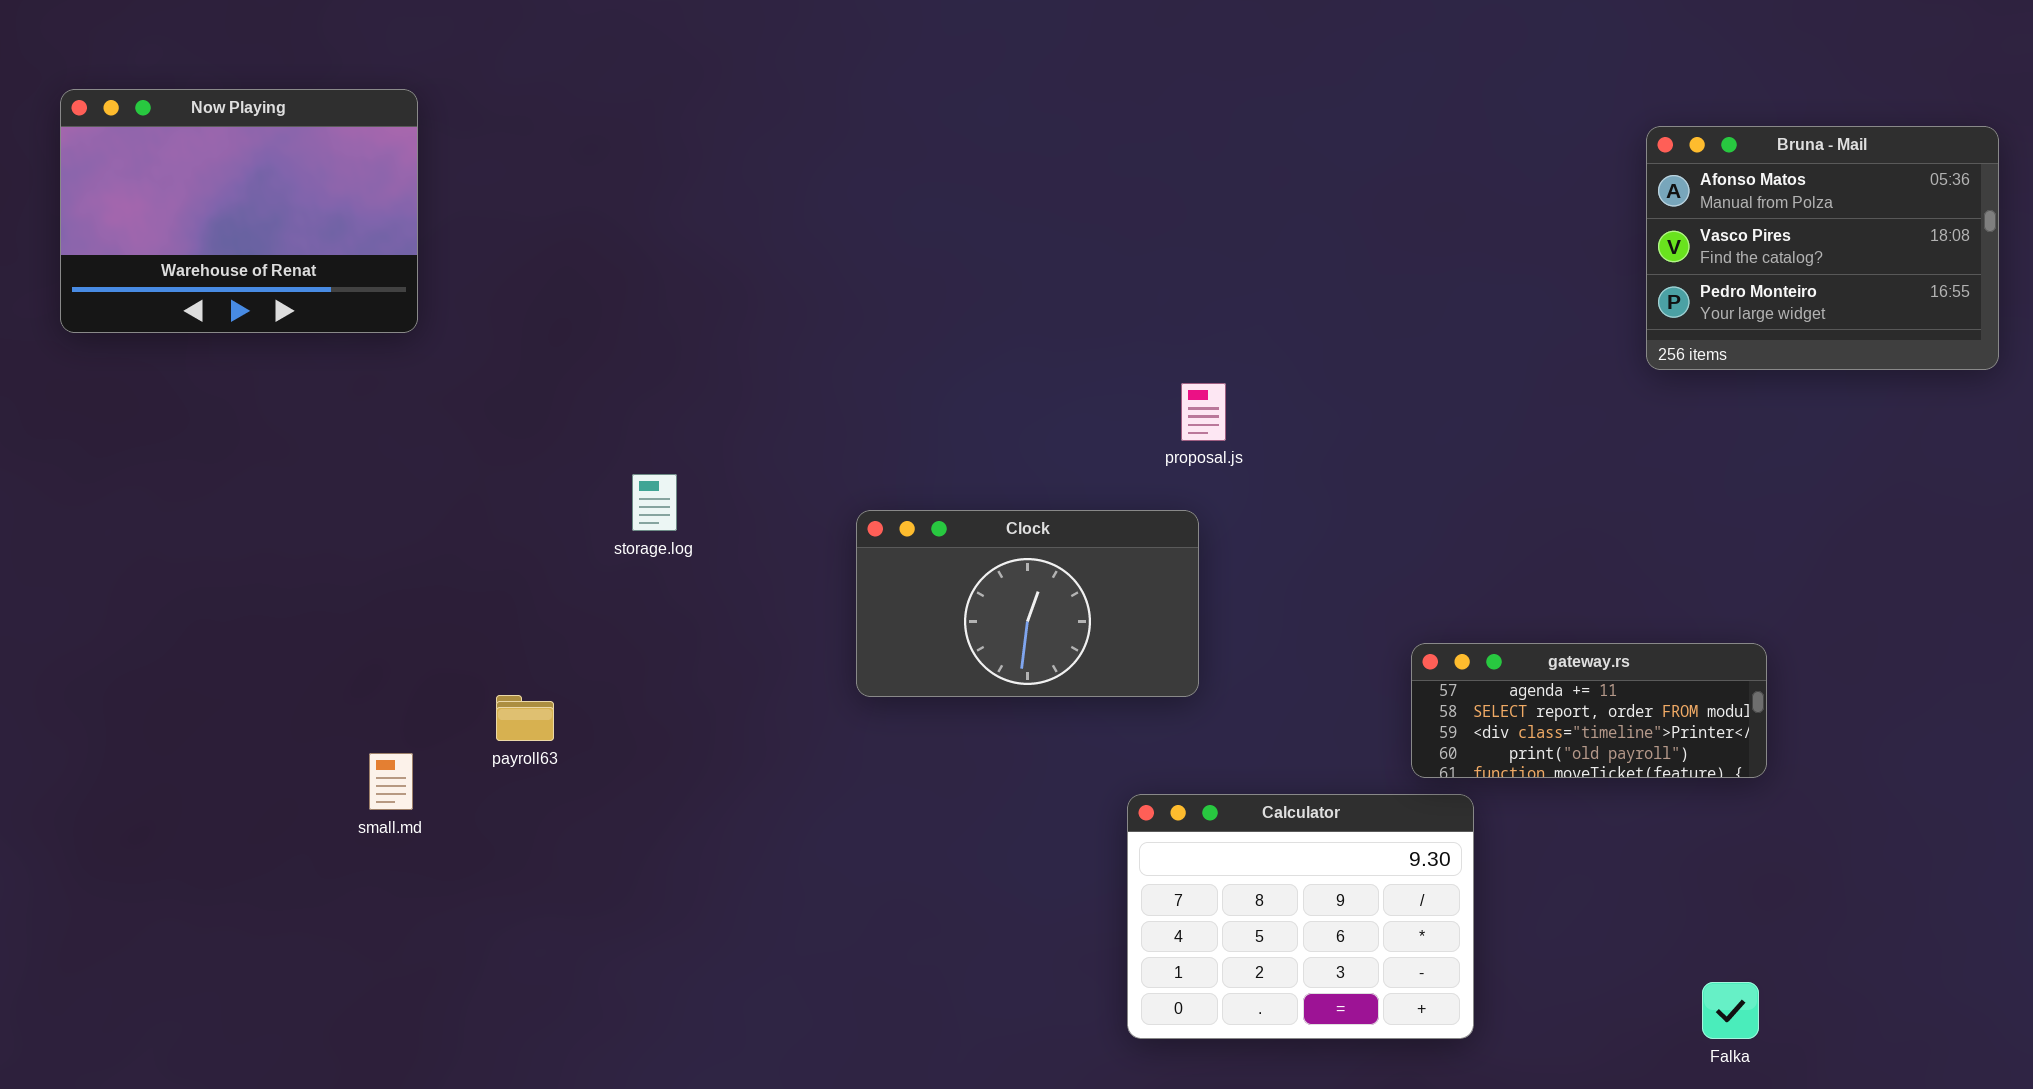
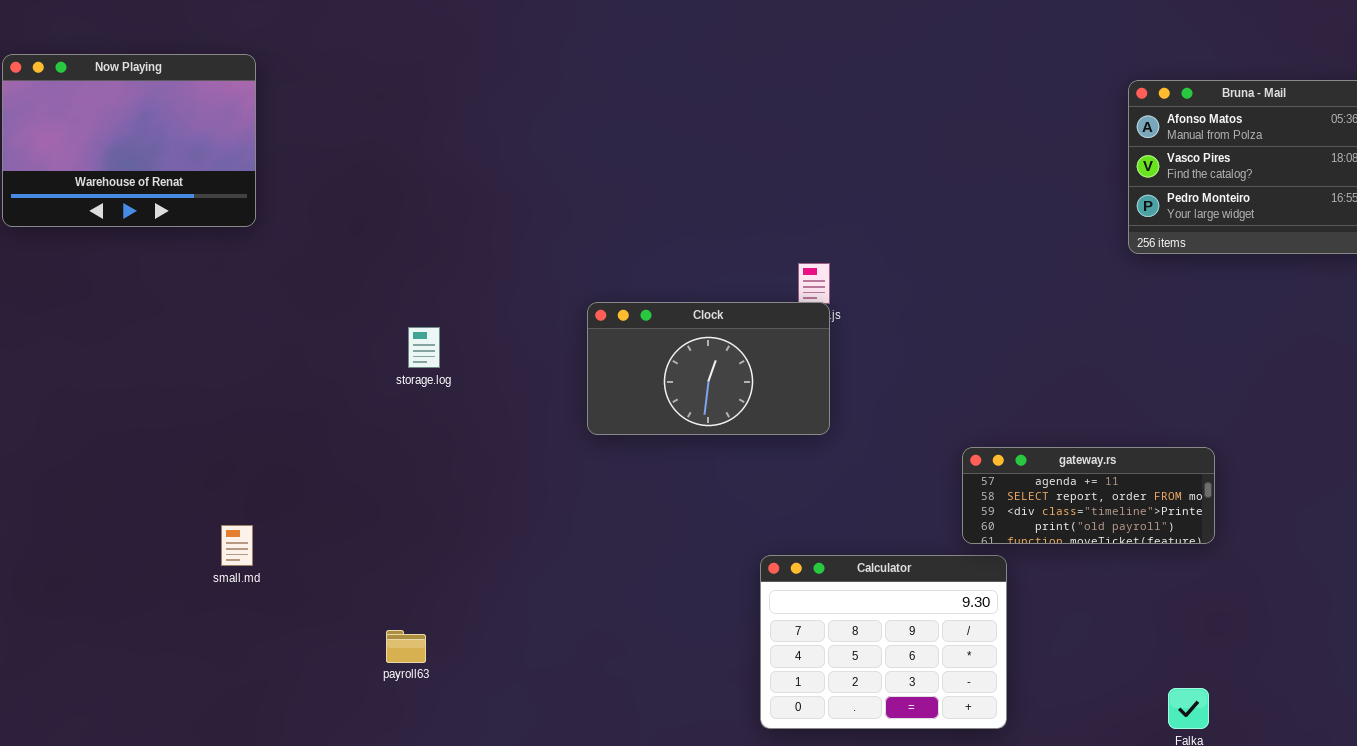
Clock: [856,510,1199,697] -> [587,302,830,435], moved
payroll63: [496,695,554,741] -> [386,630,426,663], moved

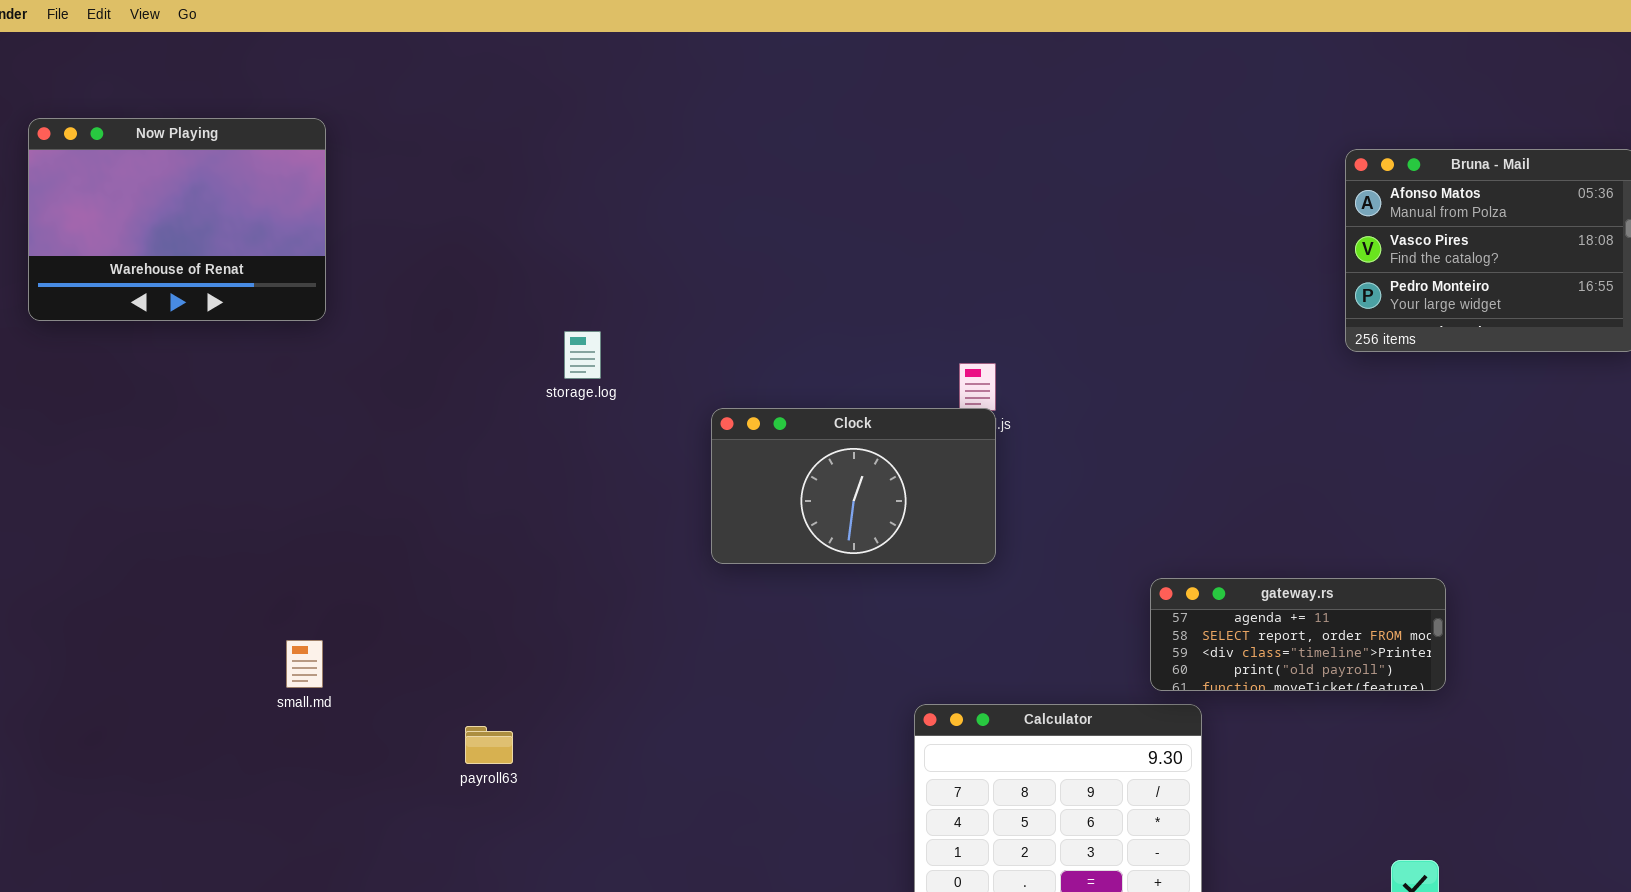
storage.log: [408,327,440,368] -> [564,331,601,379], moved
small.md: [221,525,253,566] -> [286,640,323,688], moved
payroll63: [386,630,426,663] -> [465,726,513,764], moved

